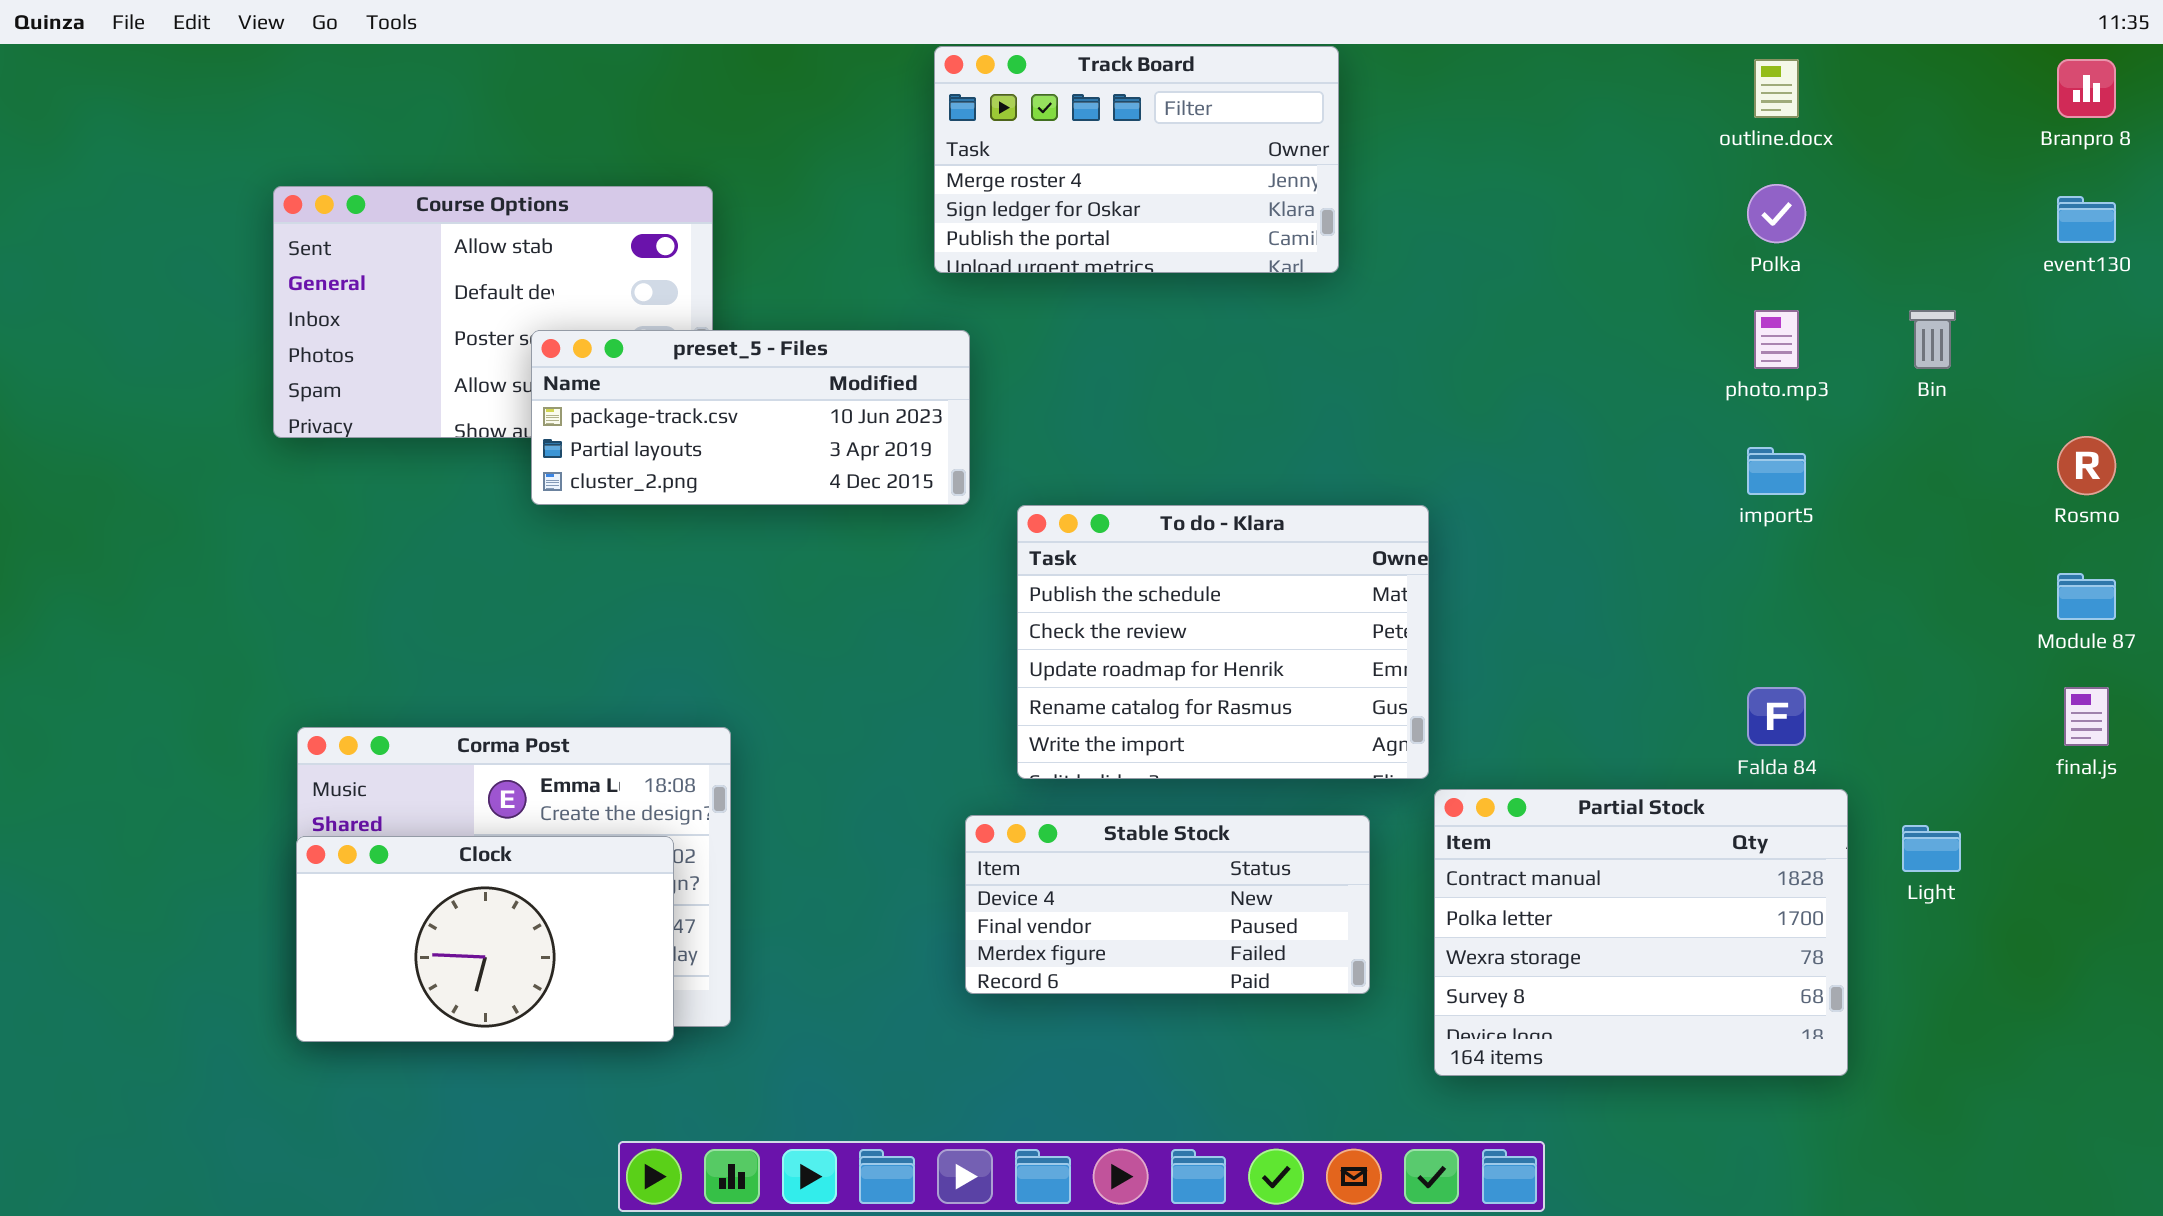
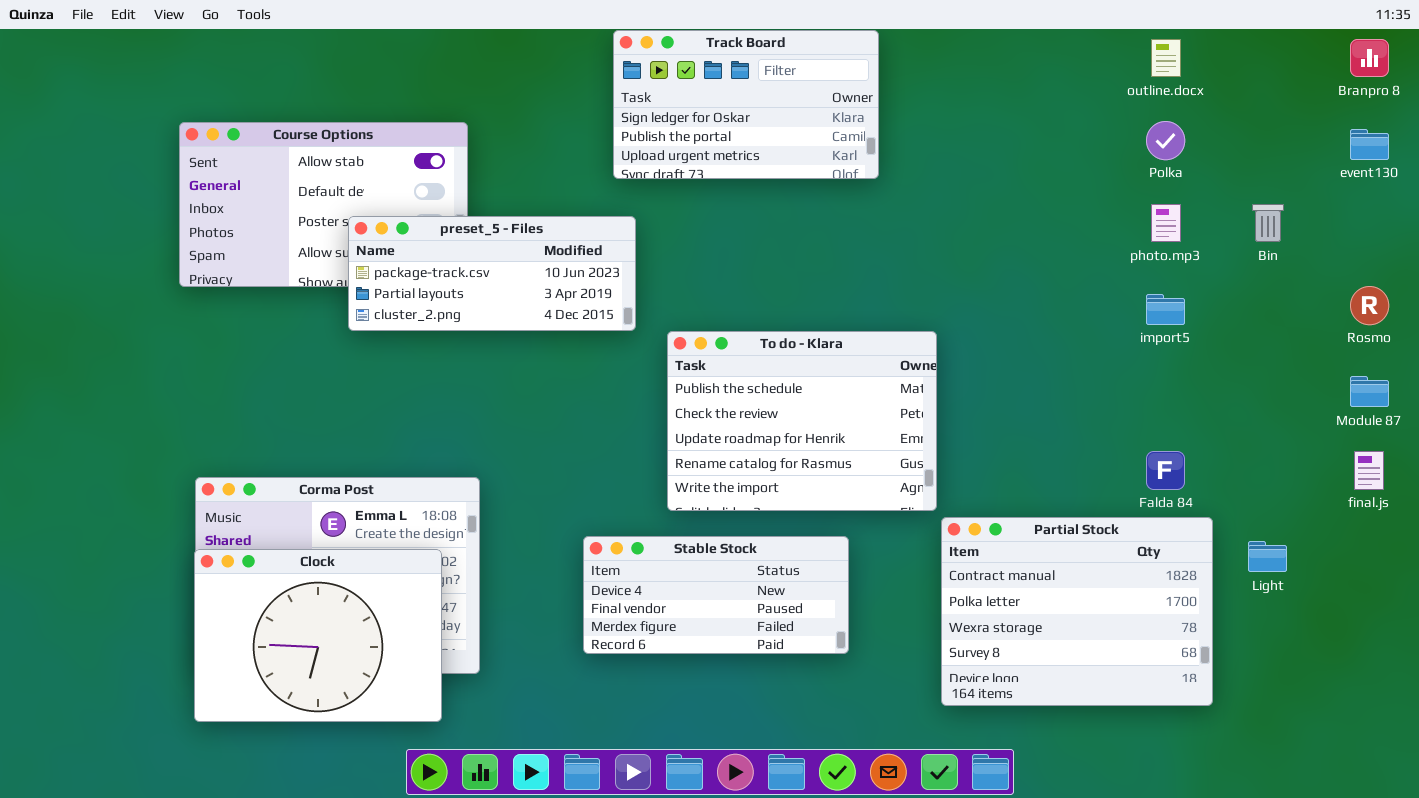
Track Board: [934,46,1339,273] -> [613,30,879,179], scrolled down 1 row
Stable Stock: [965,815,1370,994] -> [583,536,849,654], moved
Clock: [296,836,674,1042] -> [194,549,442,722], resized

